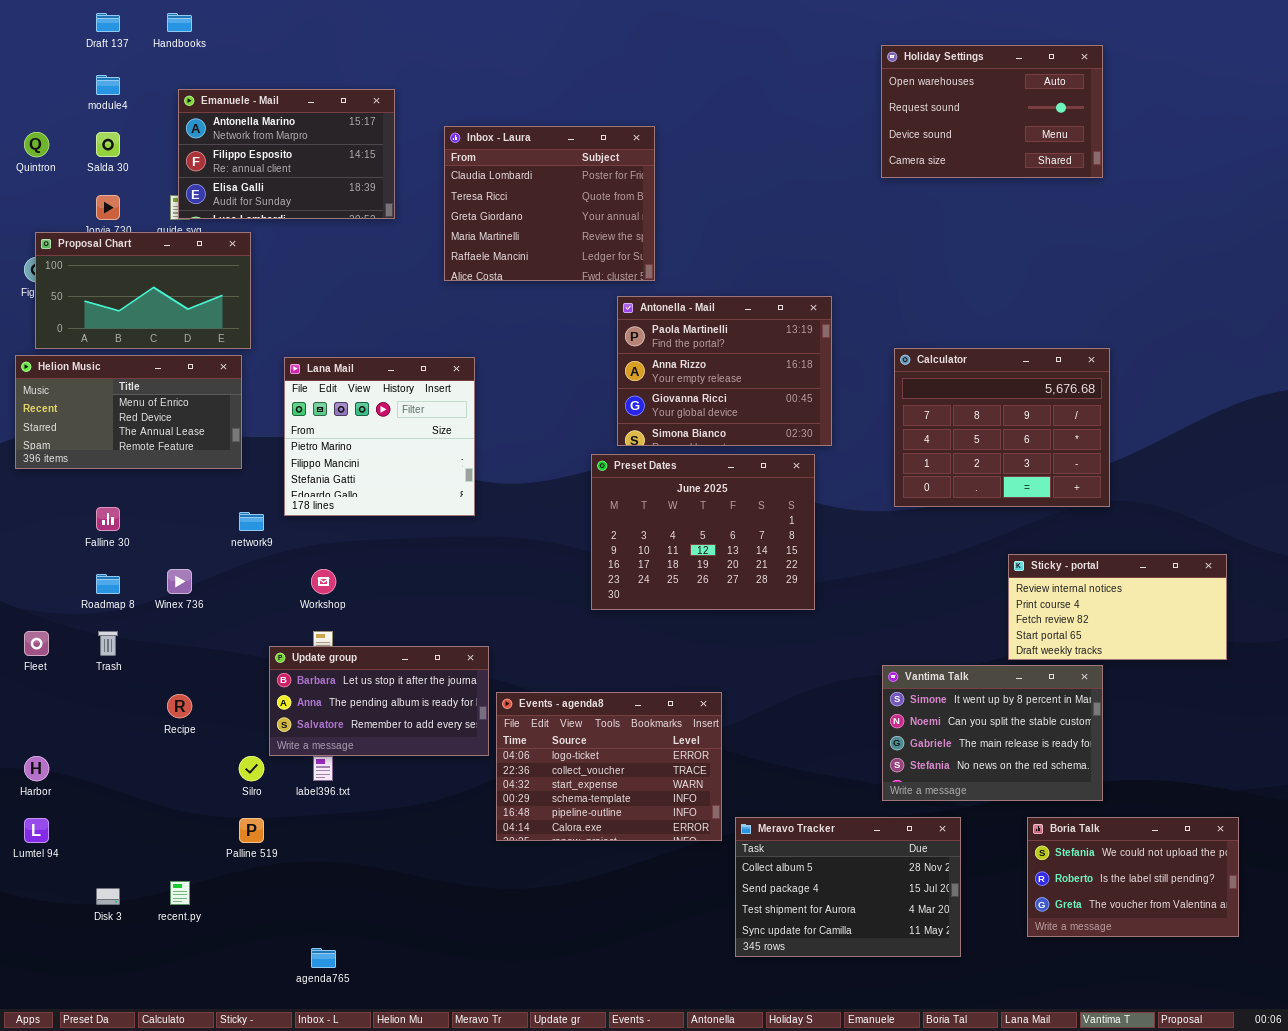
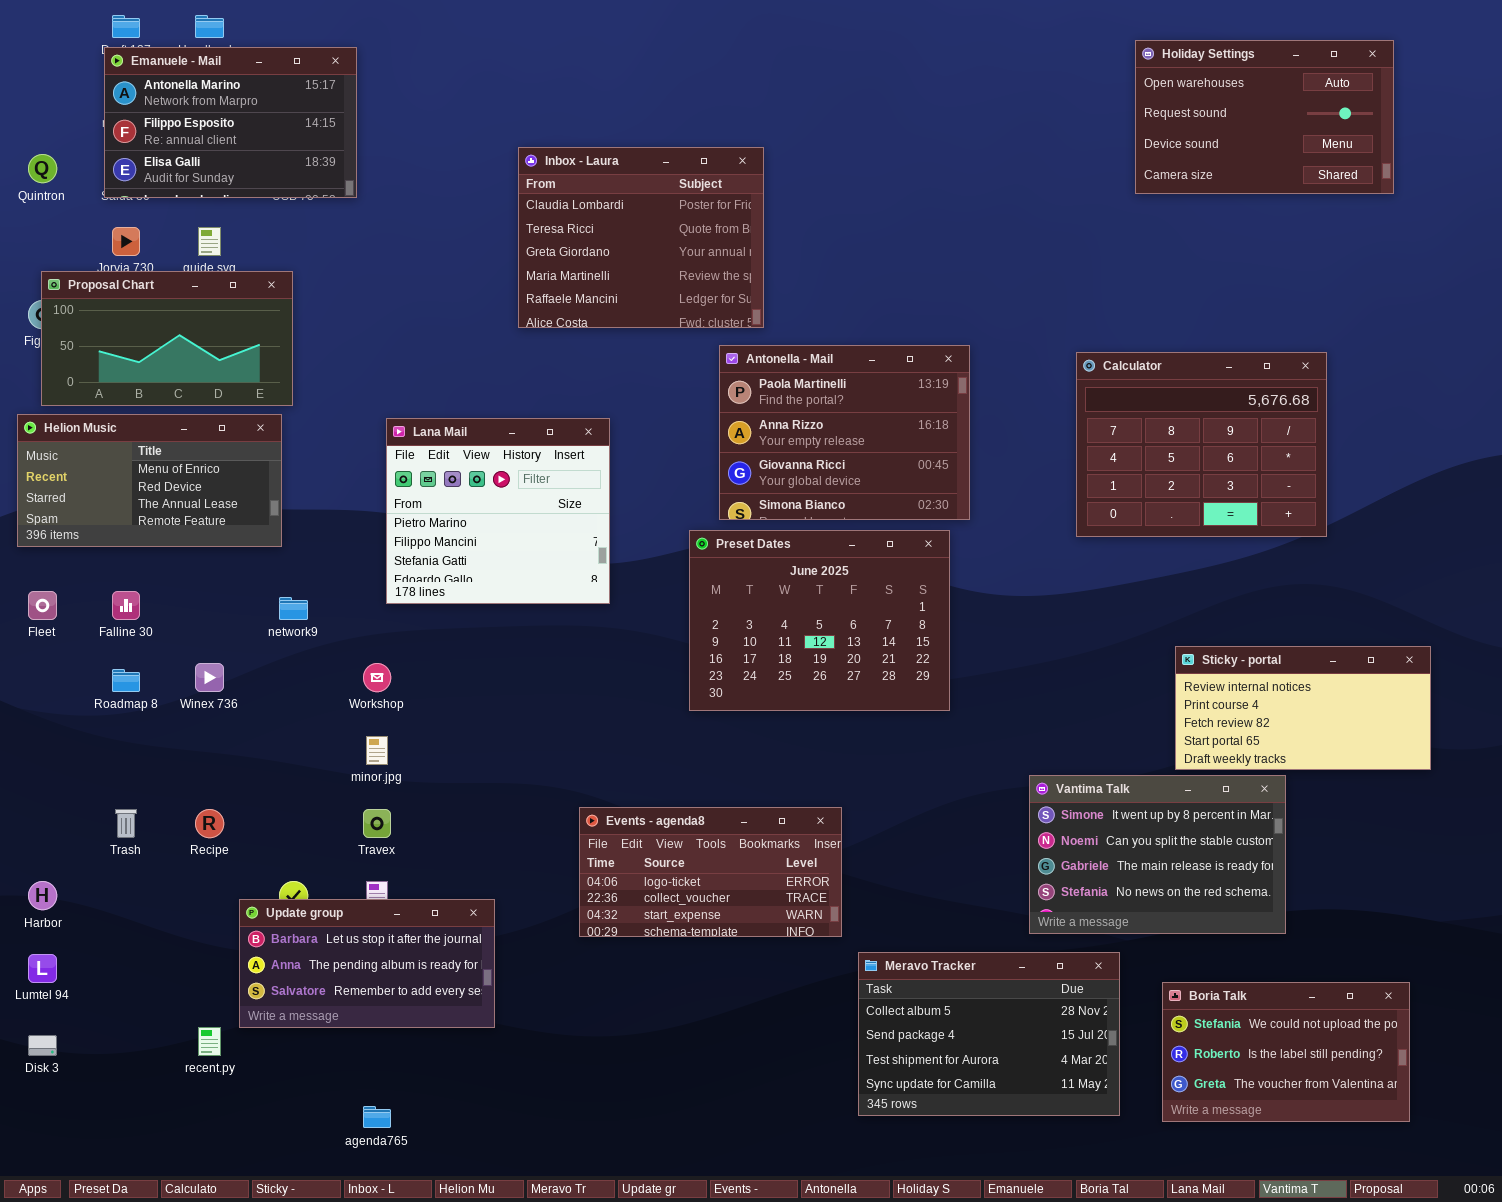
Holiday Settings: [881,45,1103,178] -> [1135,40,1394,194], moved
Emanuele - Mail: [178,89,395,219] -> [104,47,357,198], moved
Calculator: [894,348,1110,507] -> [1076,352,1327,537], moved
Lana Mail: [284,357,475,516] -> [386,418,610,604], moved
Fleet: [24,631,49,656] -> [28,591,57,620], moved
Trash: [98,631,118,656] -> [115,809,137,838], moved
Update group: [269,646,489,756] -> [239,899,495,1028], moved
Events - agenda8: [496,692,722,841] -> [579,807,842,937], resized
Boria Talk: [1027,817,1239,937] -> [1162,982,1410,1122], moved
Disk 3: [96,888,120,905] -> [28,1035,57,1056], moved

